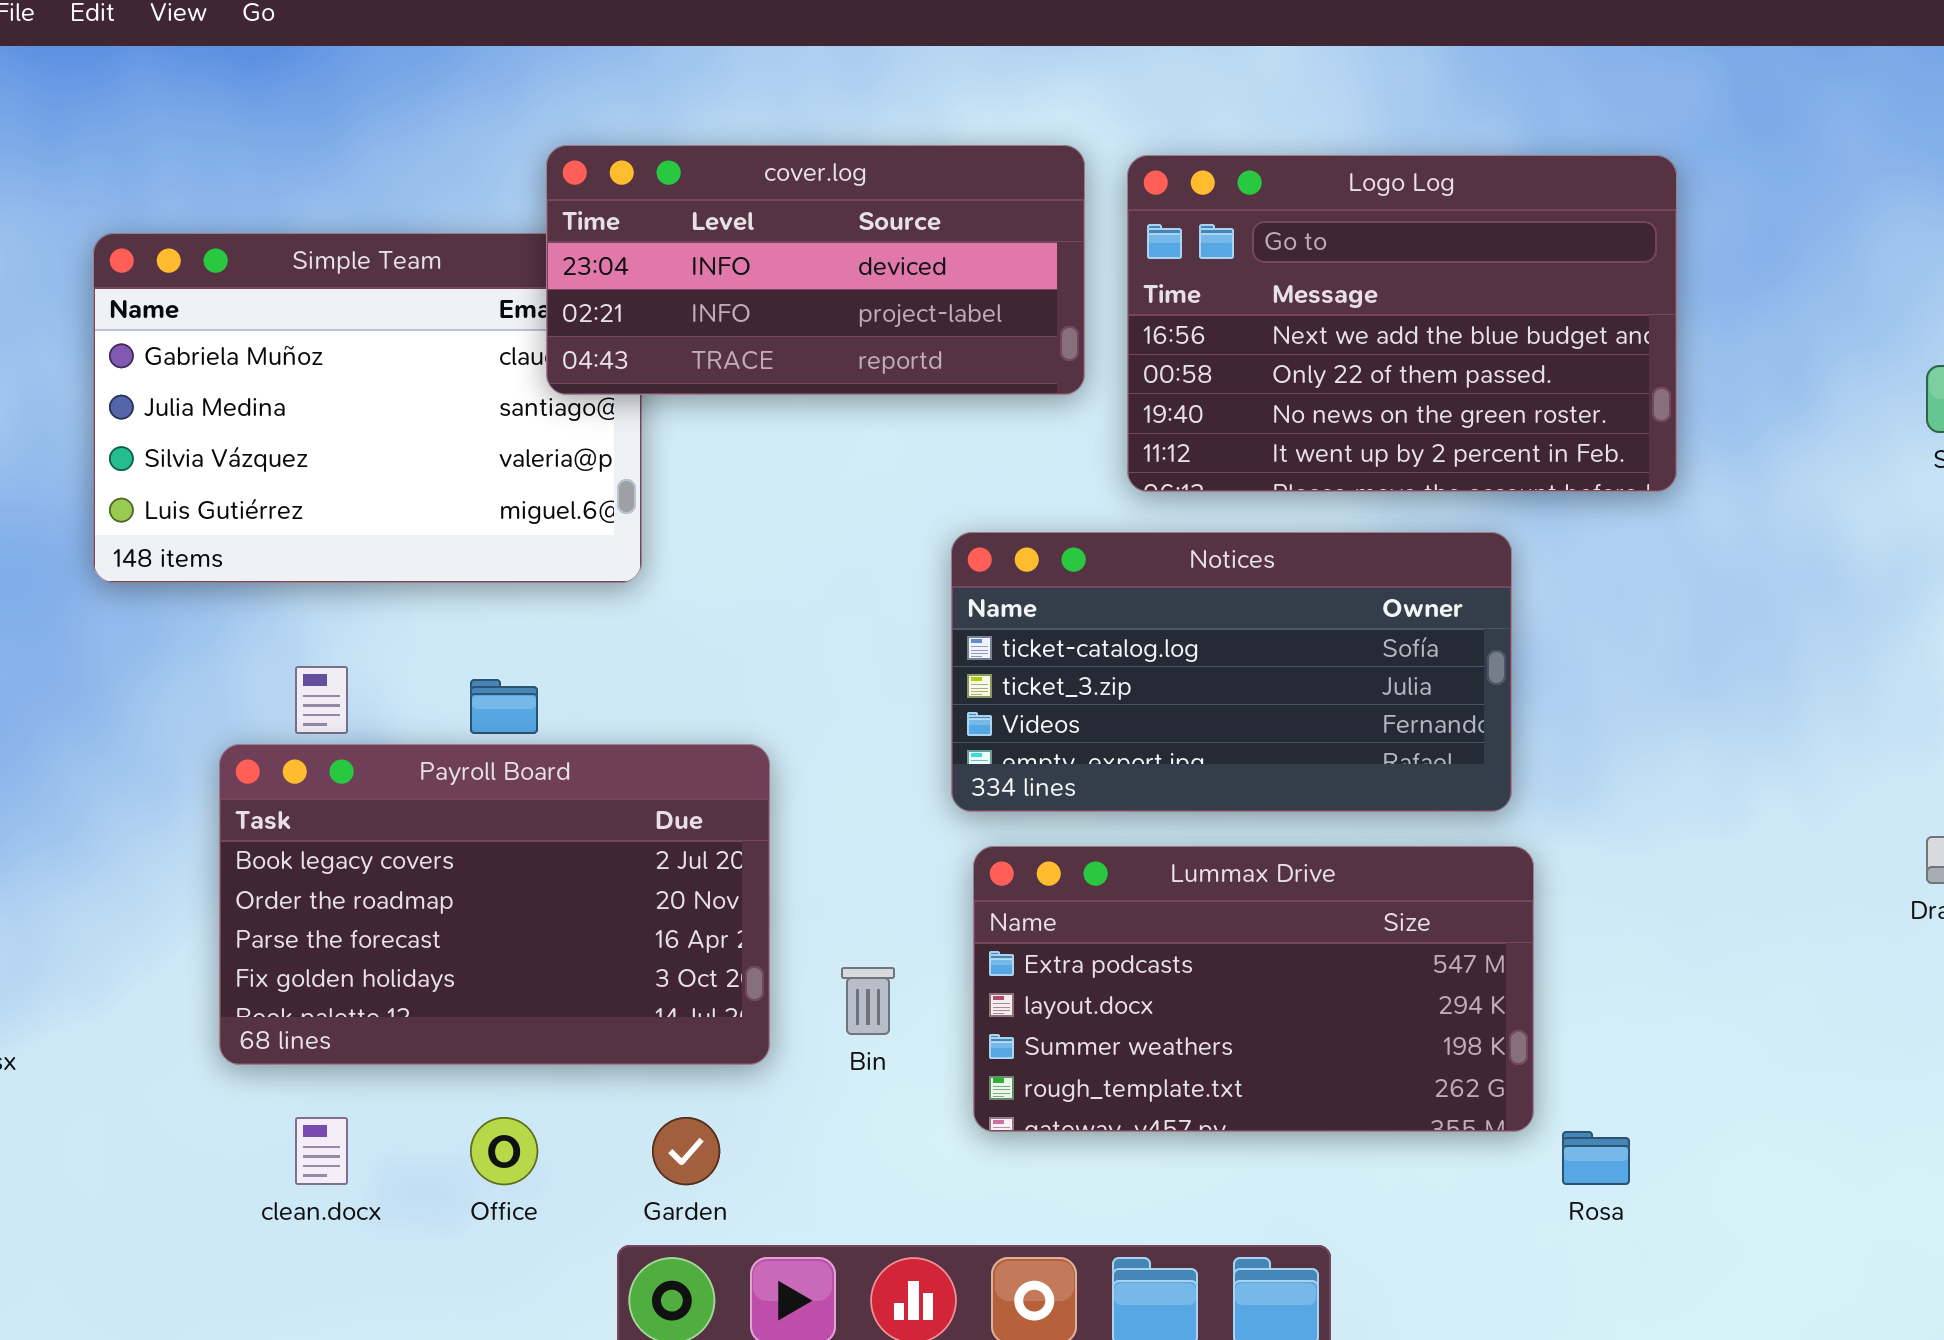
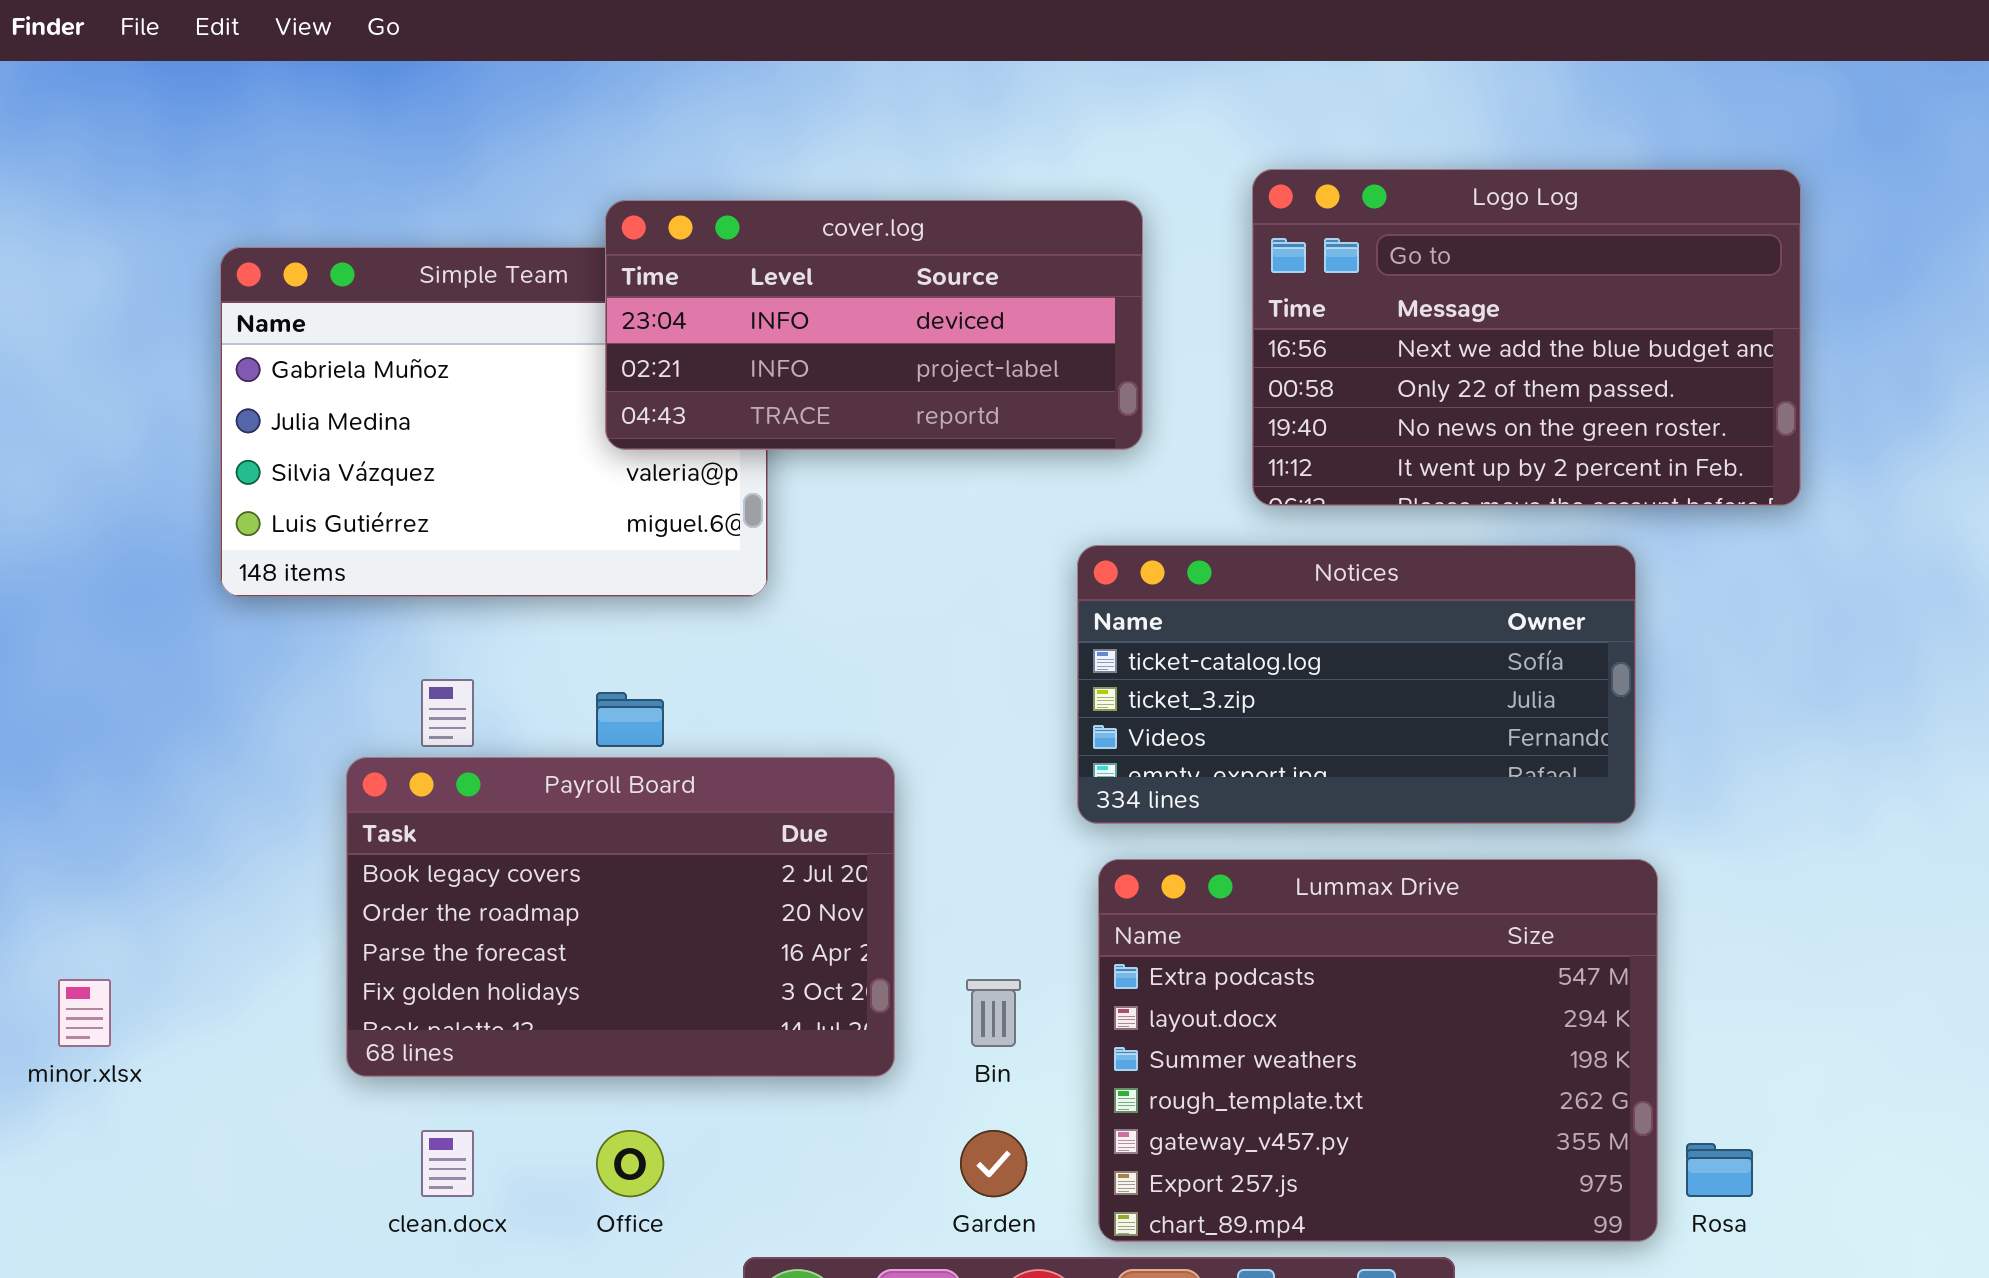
cover.log: [546,145,1085,395] -> [605,200,1143,450], moved
Lummax Drive: [973,846,1534,1132] -> [1098,859,1658,1242], resized
Garden: [652,1117,720,1185] -> [960,1130,1027,1197], moved

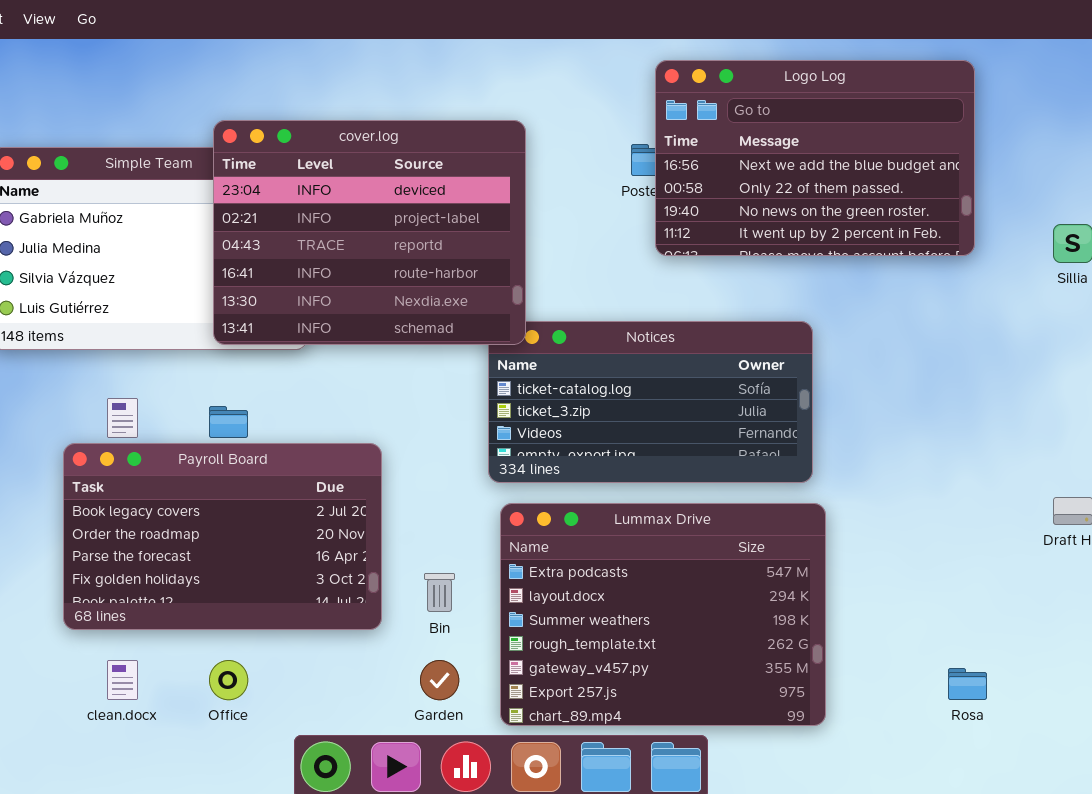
Logo Log: [1252,169,1801,506] -> [655,60,975,256], moved
cover.log: [605,200,1143,450] -> [213,120,526,345], resized
Rosa: [1686,1143,1753,1197] -> [948,668,987,700], moved

